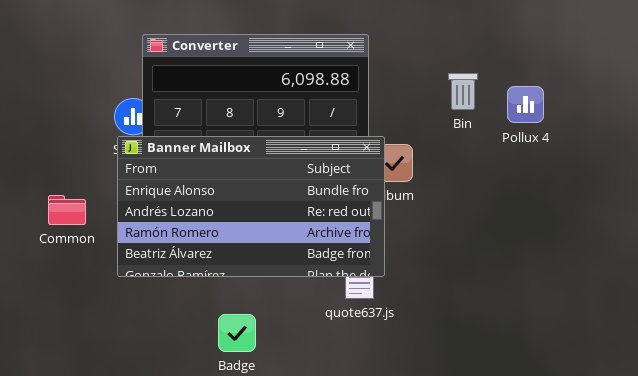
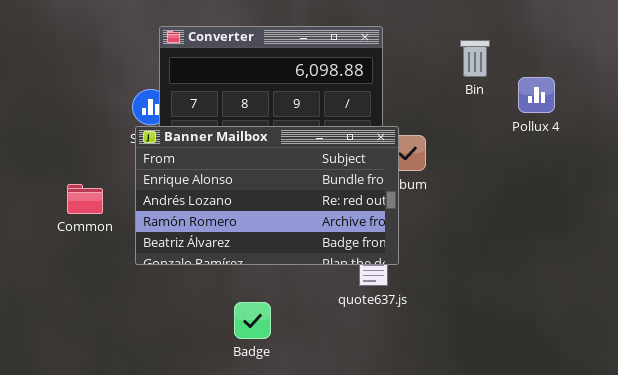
Bin: [448,73,478,110] -> [460,40,490,77], moved

